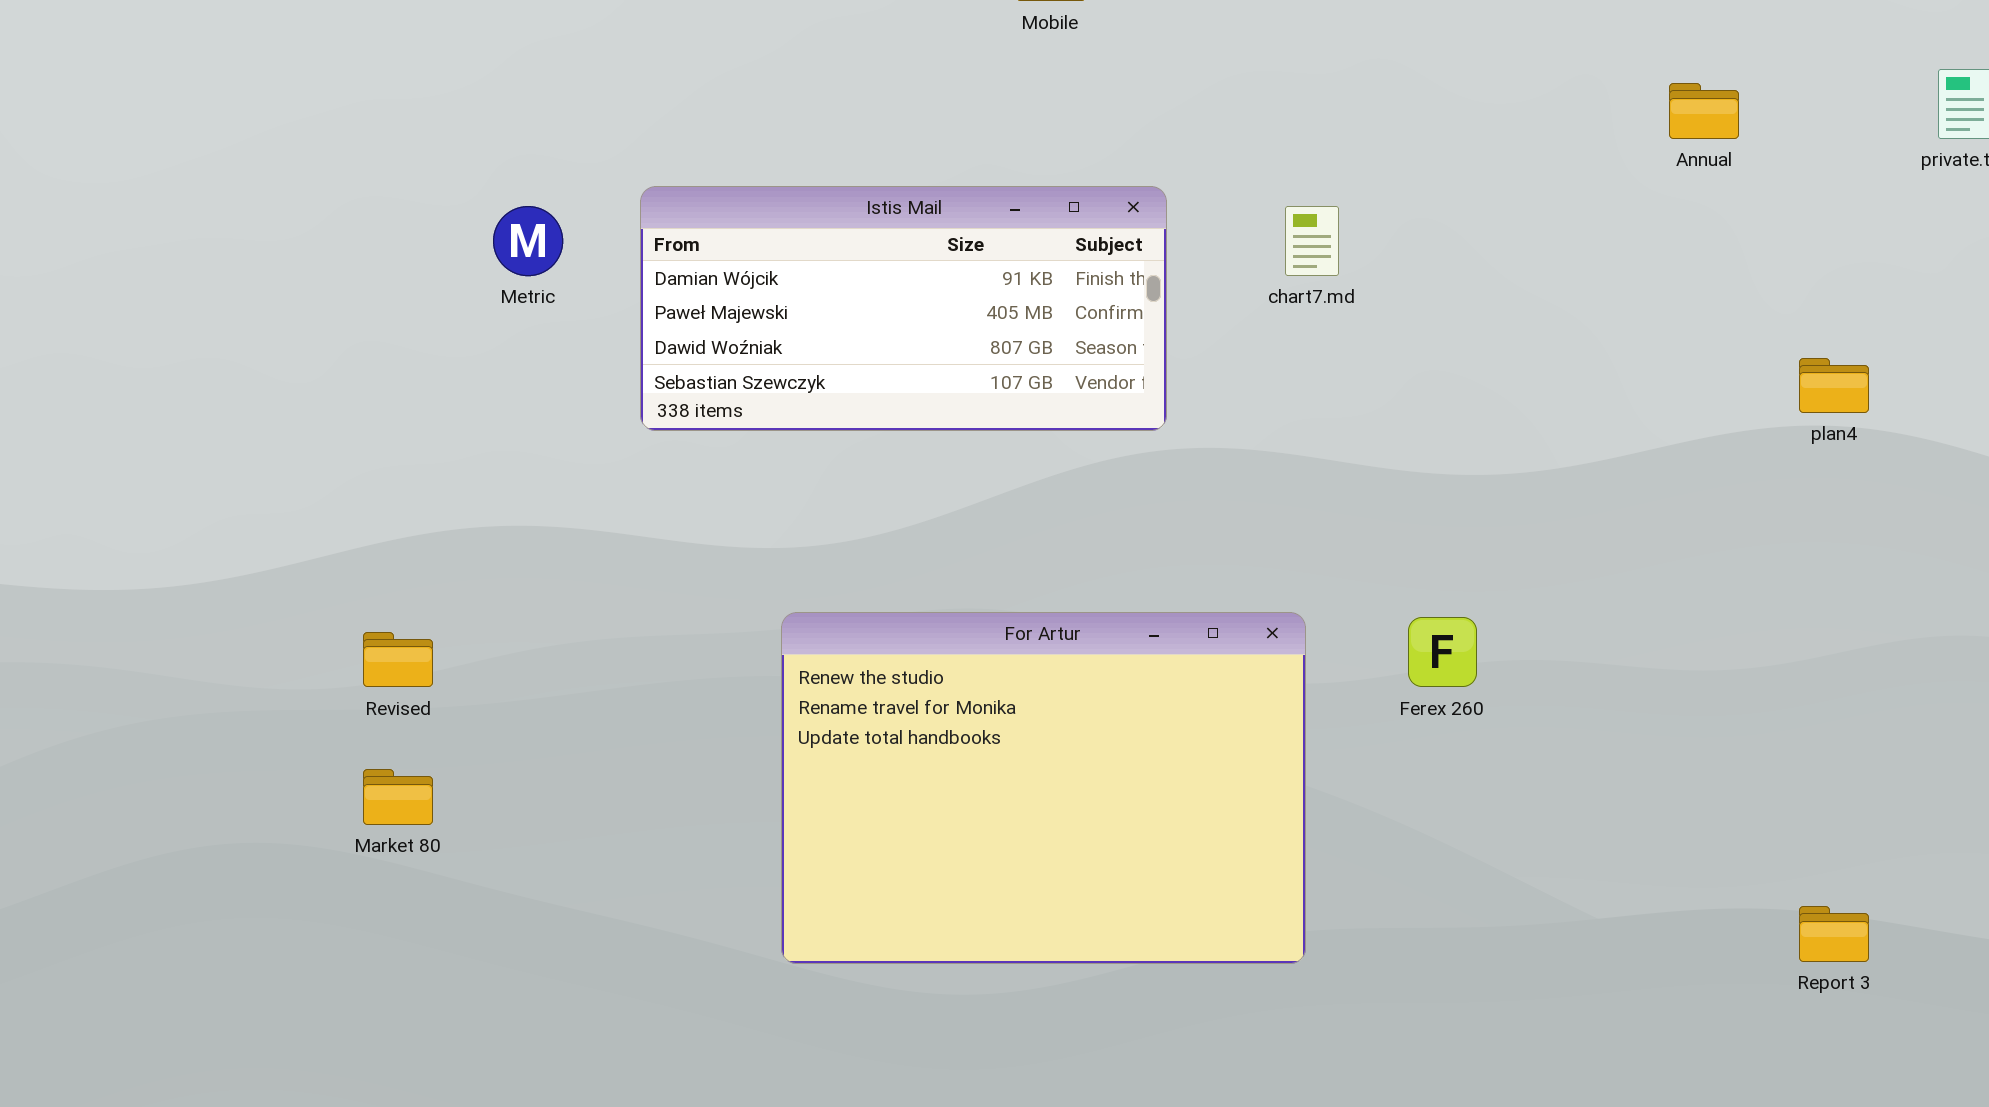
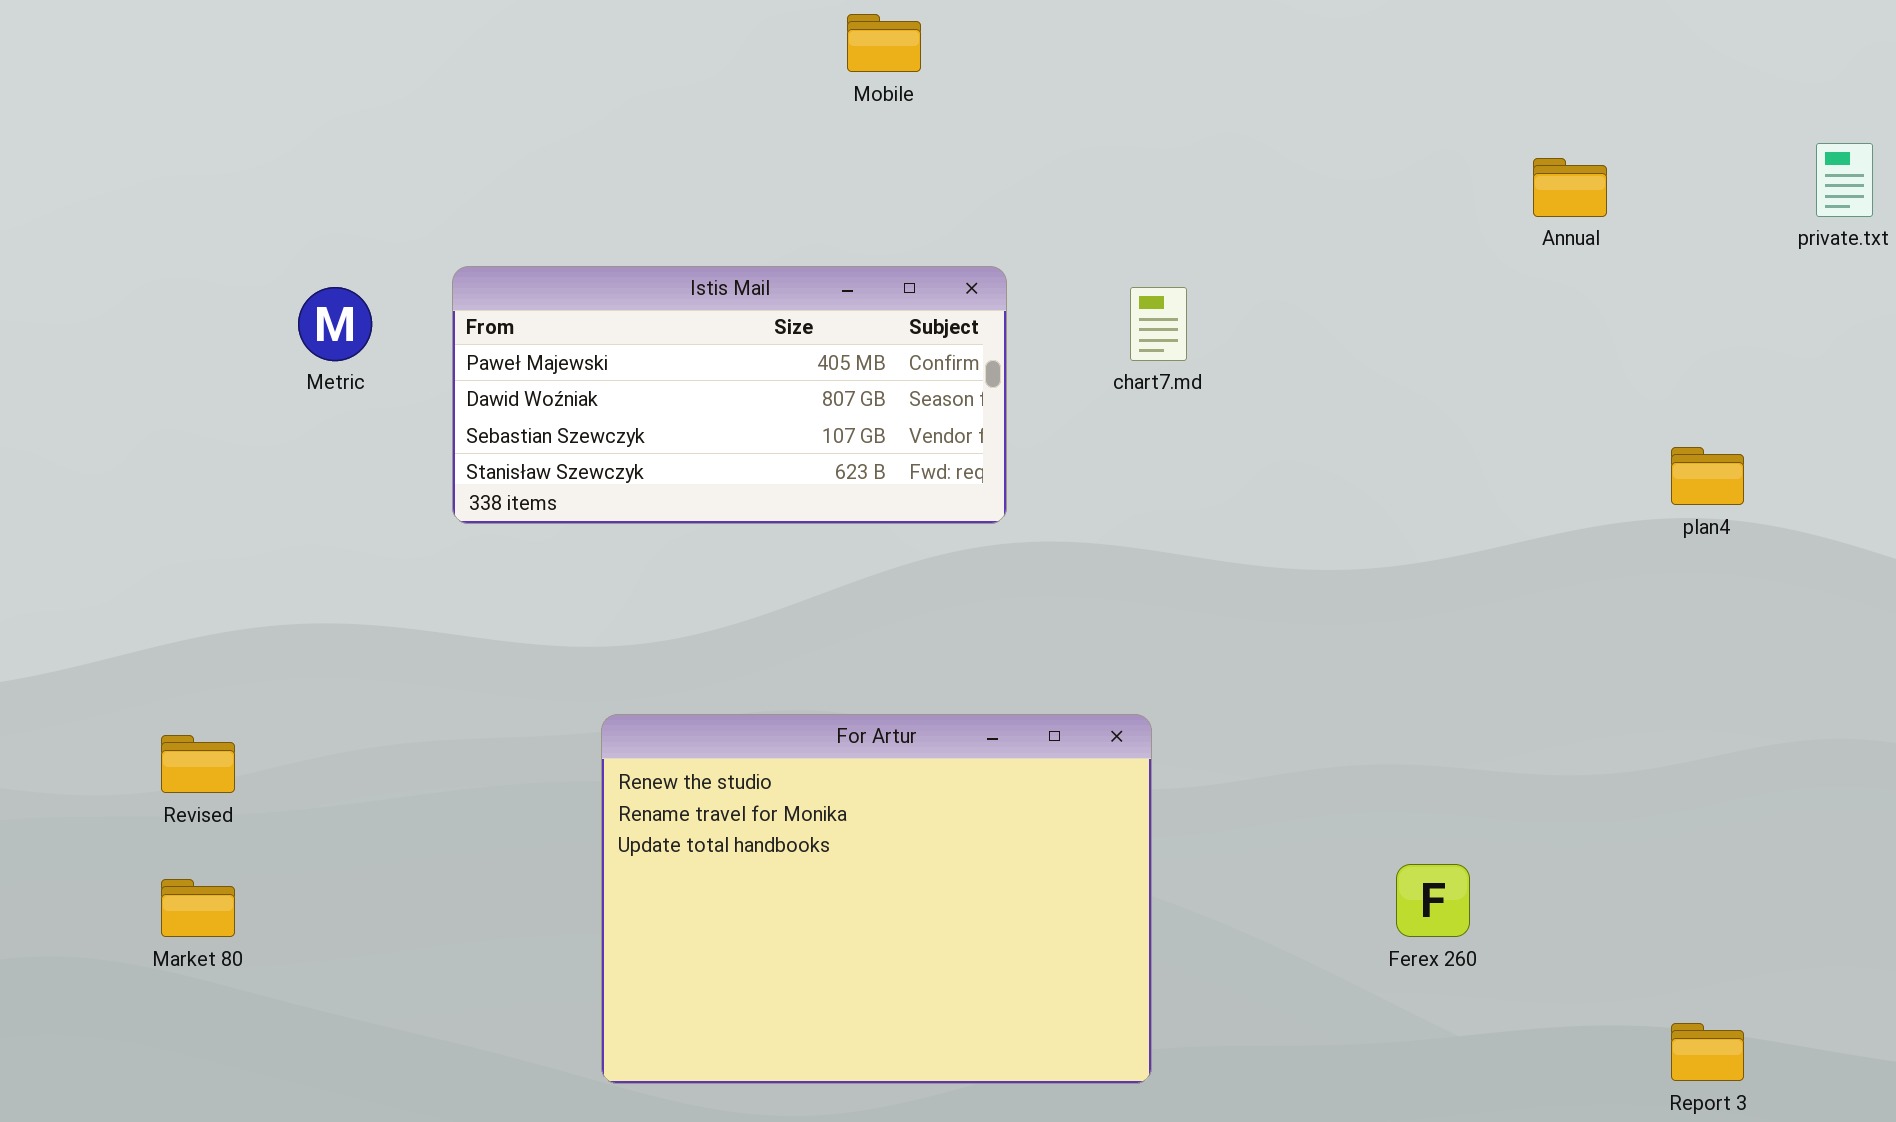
Istis Mail: [640,186,1167,431] -> [452,266,1007,524], scrolled down 1 row
Ferex 260: [1408,617,1477,687] -> [1396,864,1470,937], moved

